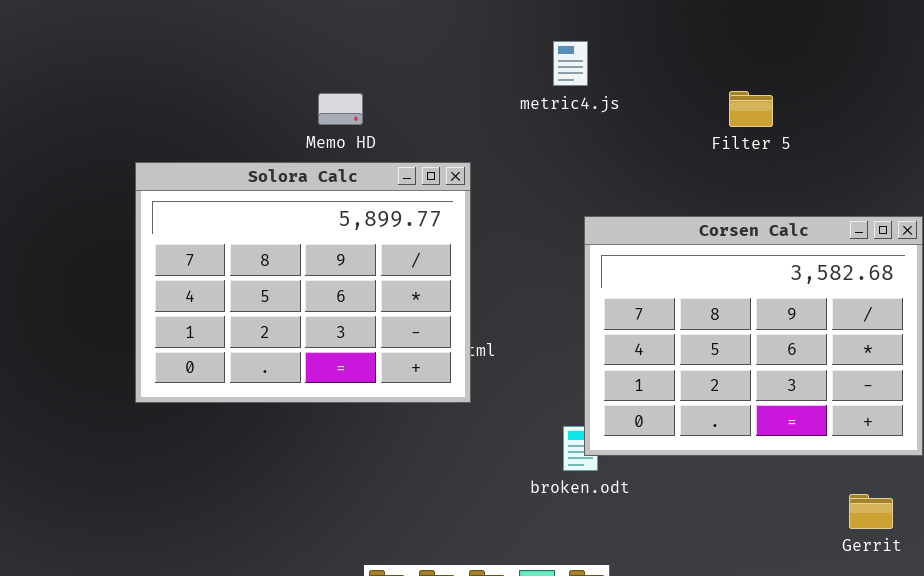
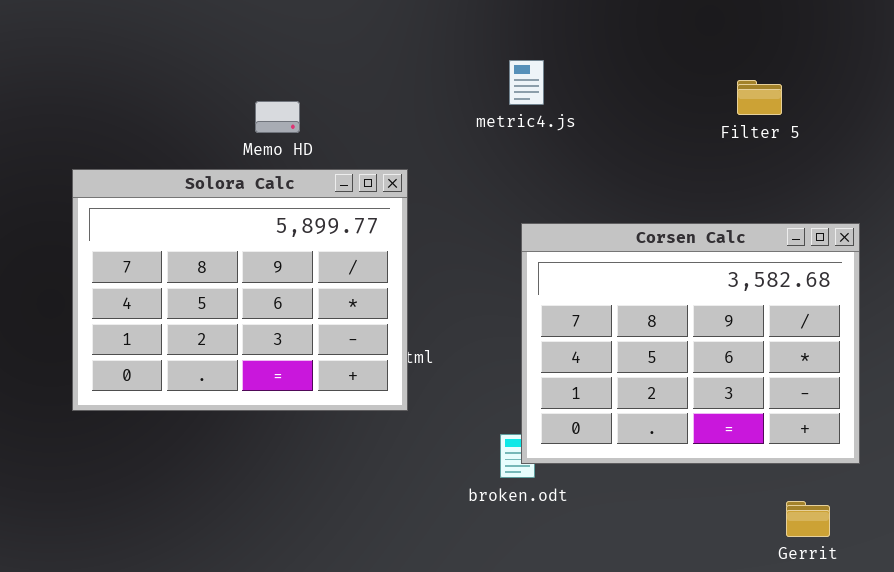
metric4.js: [553,41,588,86] -> [509,60,544,105], moved
Filter 5: [729,91,773,127] -> [737,80,782,115], moved

